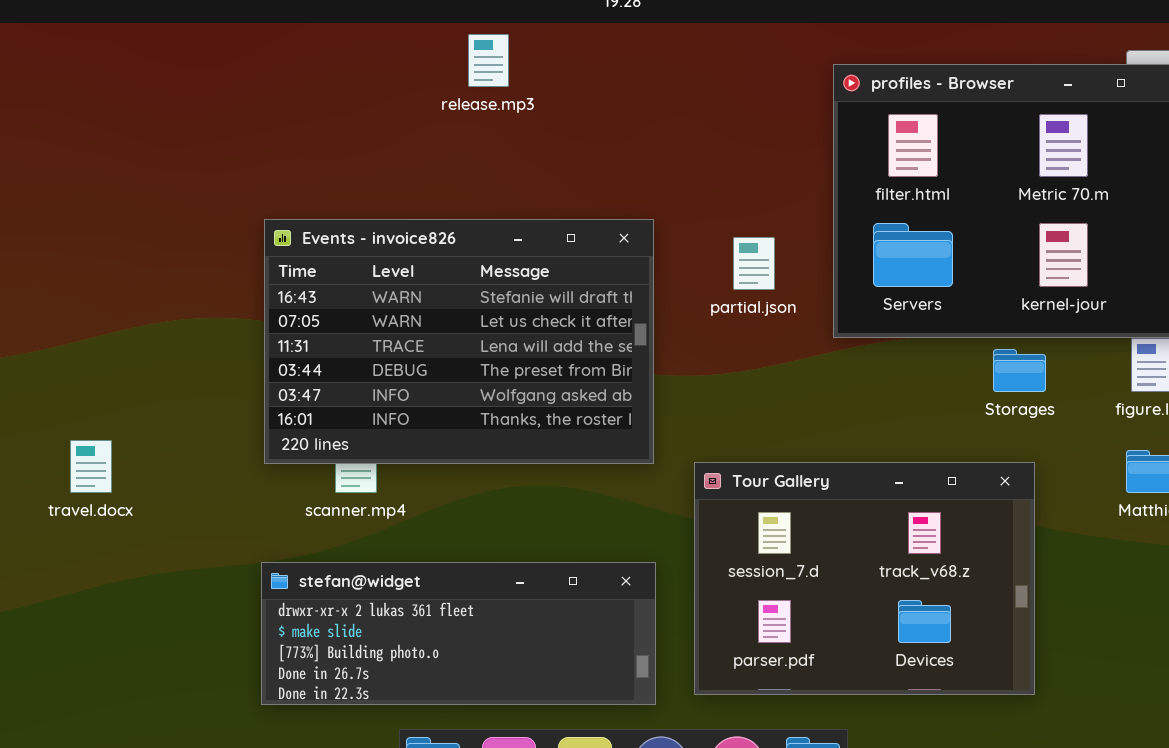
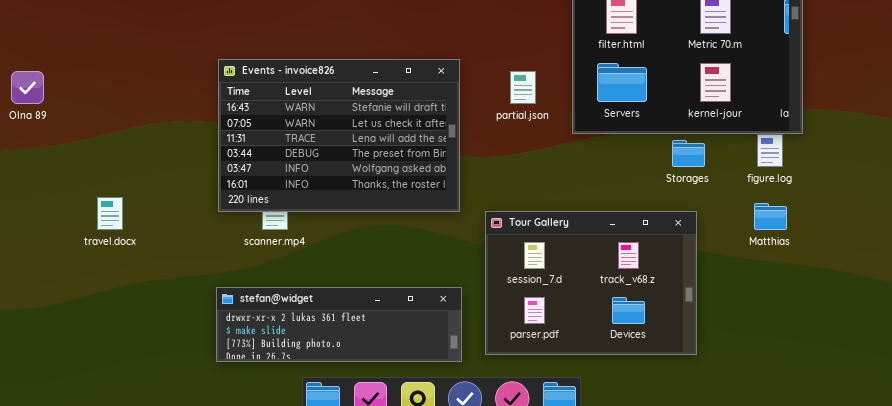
stefan@widget: [261,562,656,705] -> [216,287,462,362], resized

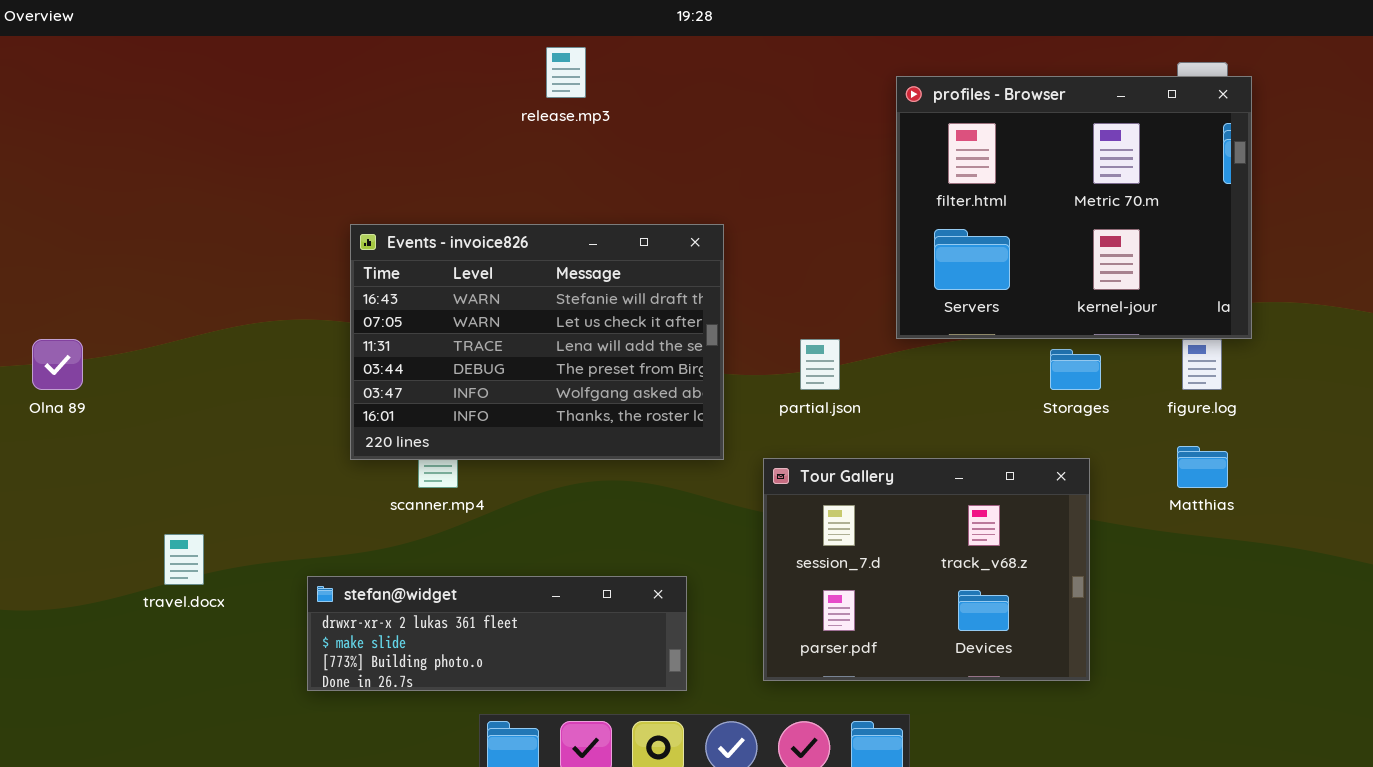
Olna 89: [11,71,44,104] -> [32,339,83,390], moved
partial.json: [510,71,536,104] -> [800,339,840,390], moved
travel.docx: [97,197,123,230] -> [164,534,204,585], moved
stefan@widget: [216,287,462,362] -> [307,576,687,691], moved

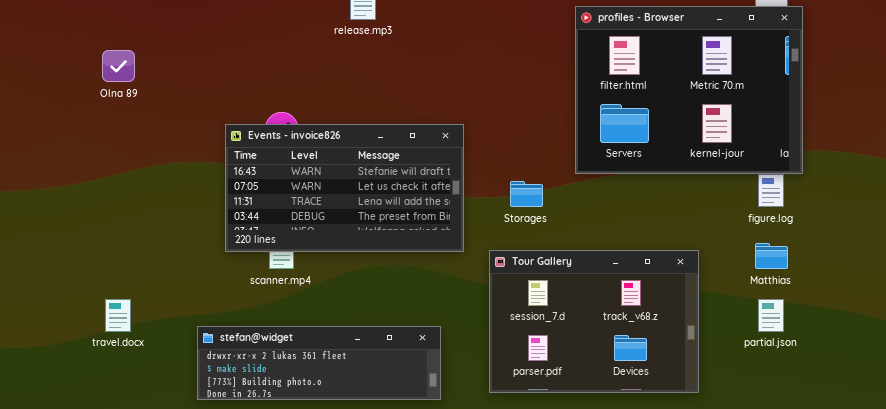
Events - invoice826: [350,224,724,460] -> [225,124,464,252], resized
Olna 89: [32,339,83,390] -> [102,50,135,82], moved
partial.json: [800,339,840,390] -> [758,299,784,332], moved
Storages: [1050,349,1101,390] -> [510,181,543,207], moved

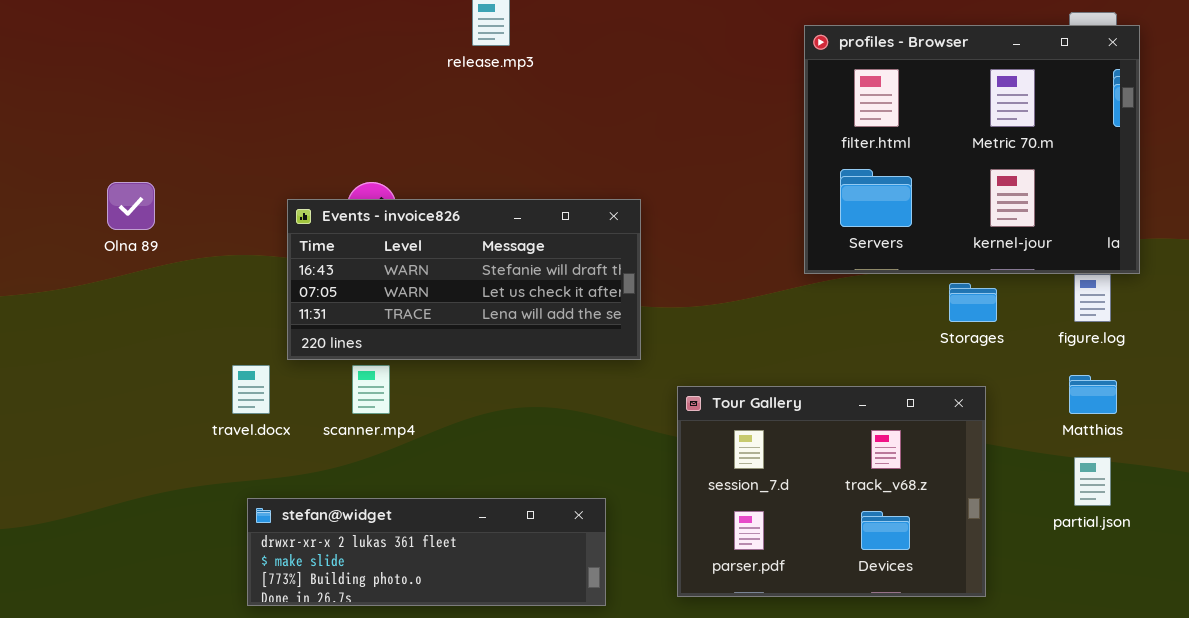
Olna 89: [102,50,135,82] -> [107,182,155,230], moved
Events - invoice826: [225,124,464,252] -> [287,199,641,360], resized
Storages: [510,181,543,207] -> [949,283,997,322], moved
travel.docx: [105,299,131,332] -> [232,365,270,414], moved

